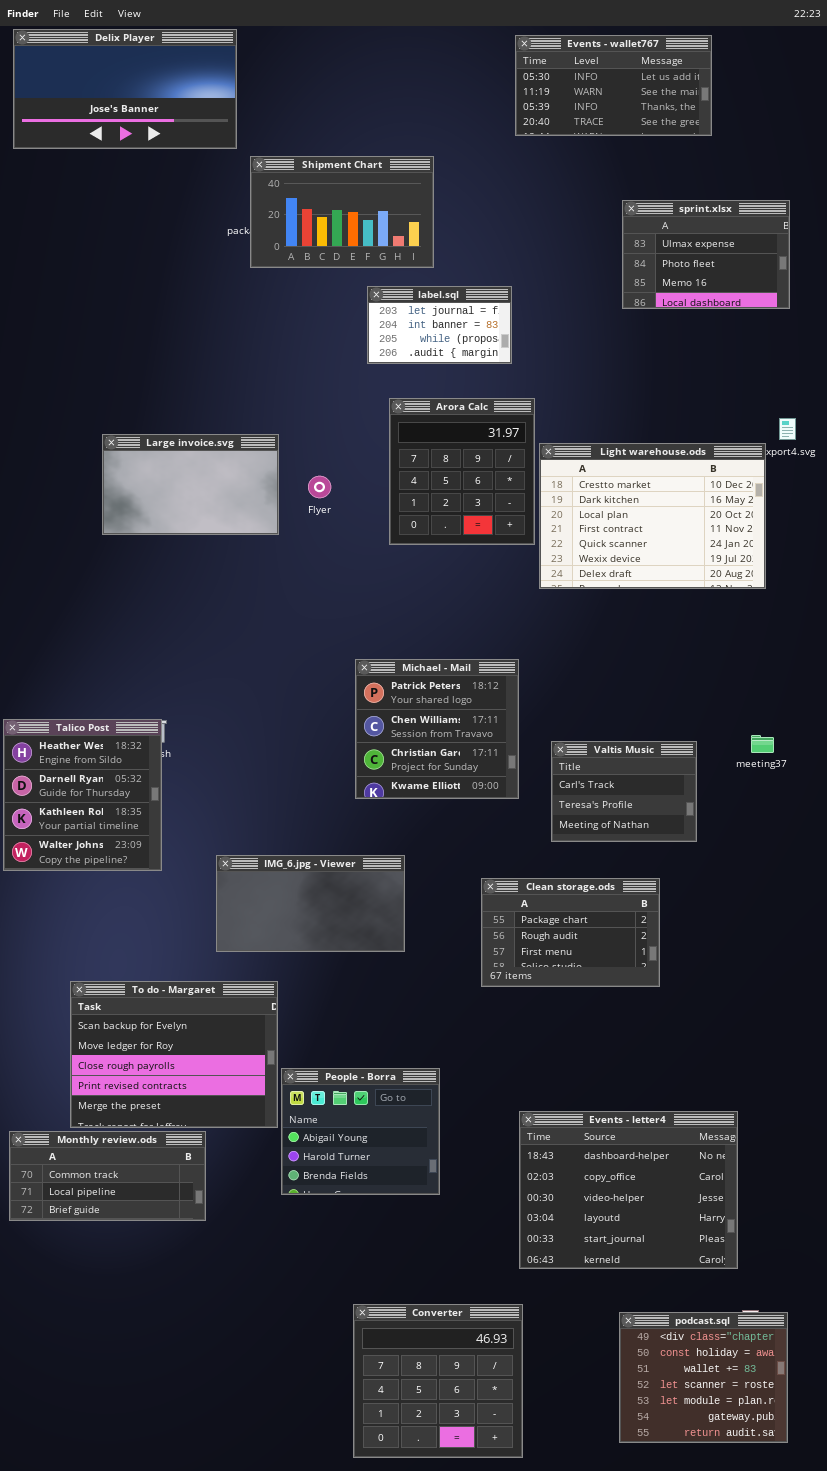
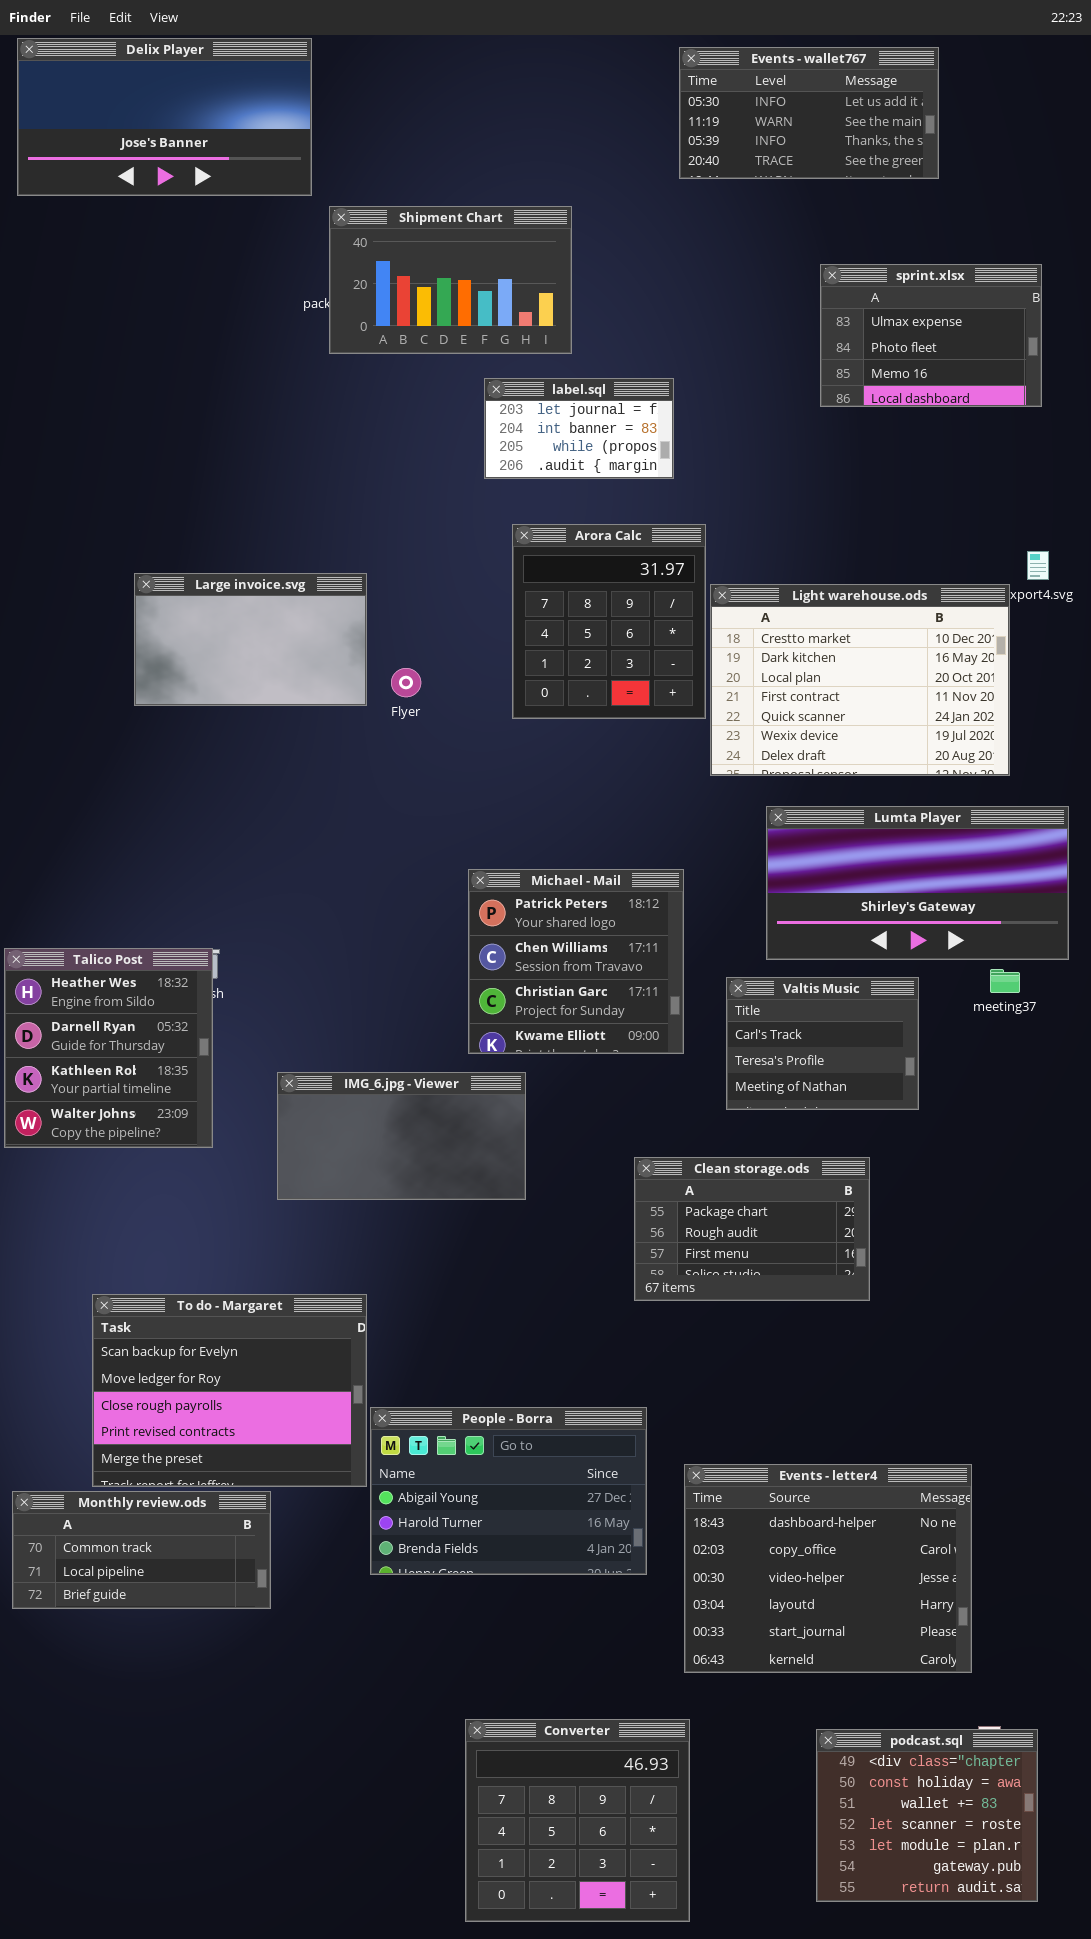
Flyer: [308,476,331,498] -> [391,668,421,697], moved
Lumta Player: none -> [766,806,1069,960], opened
IMG_6.jpg - Viewer: [216,855,405,952] -> [277,1072,526,1200], moved
People - Borra: [281,1068,440,1195] -> [370,1407,647,1575], resized

